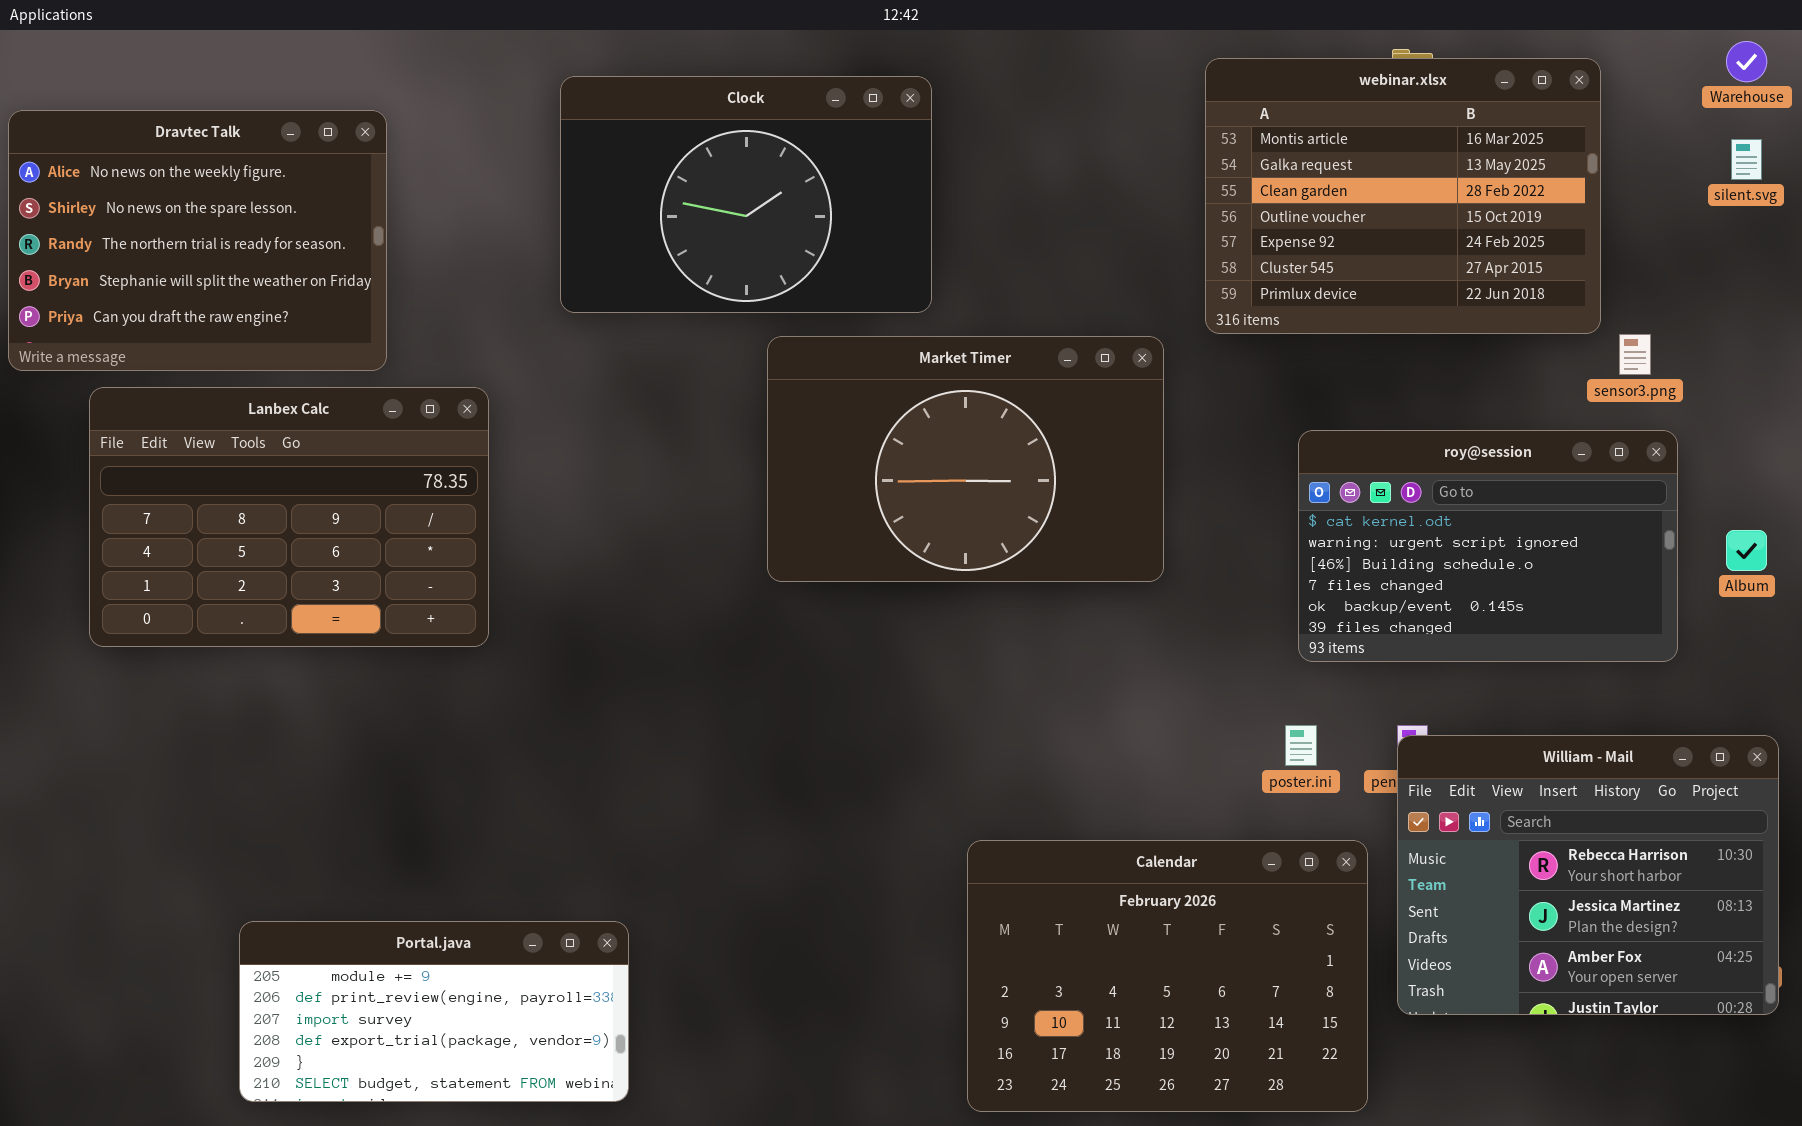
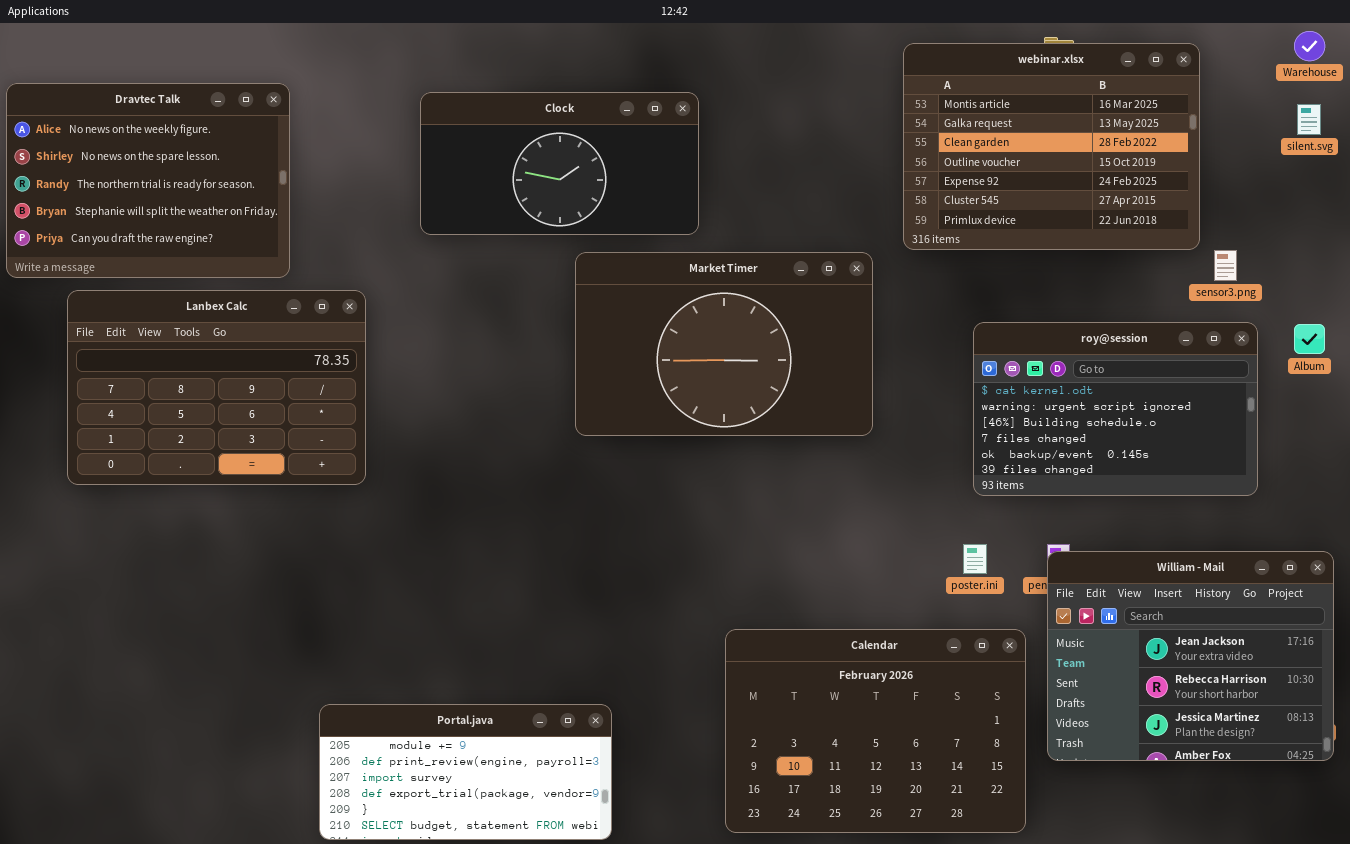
Clock: [560,76,932,313] -> [420,92,699,235], resized
Album: [1726,530,1767,571] -> [1294,324,1325,354], moved
William - Mail: [1397,735,1779,1015] -> [1047,551,1334,761], scrolled up 1 row
Portal.java: [239,921,629,1102] -> [319,704,612,840], moved

